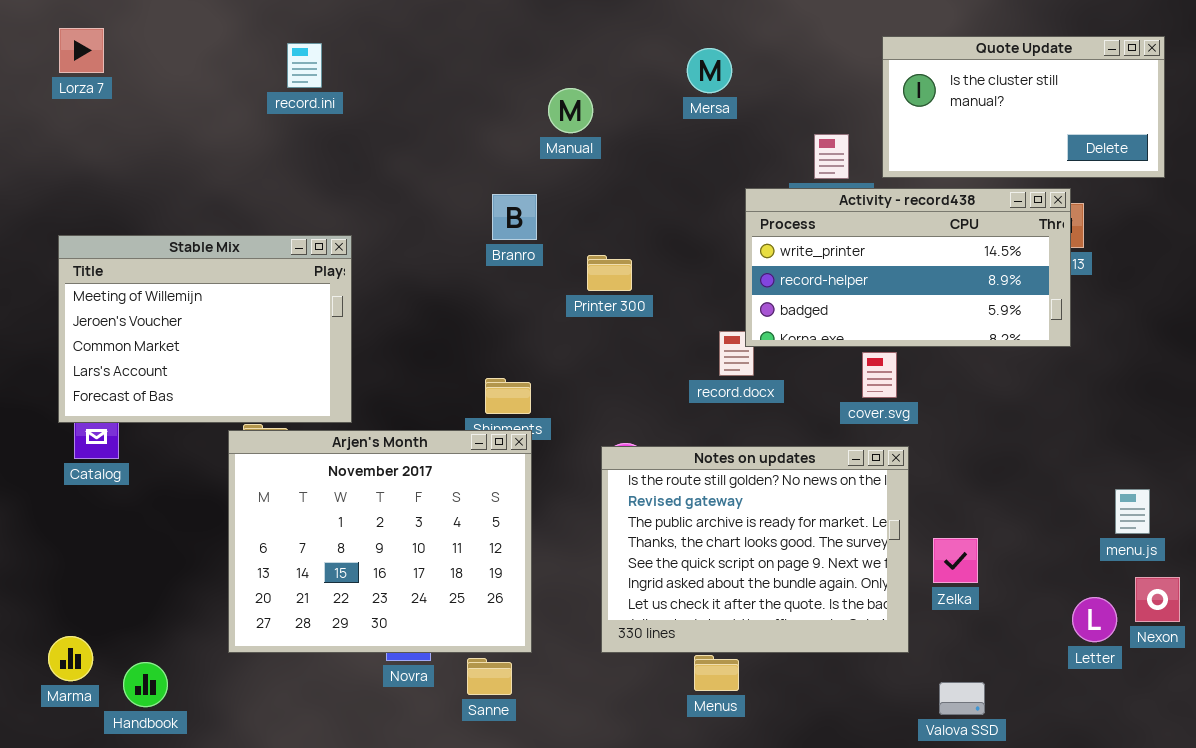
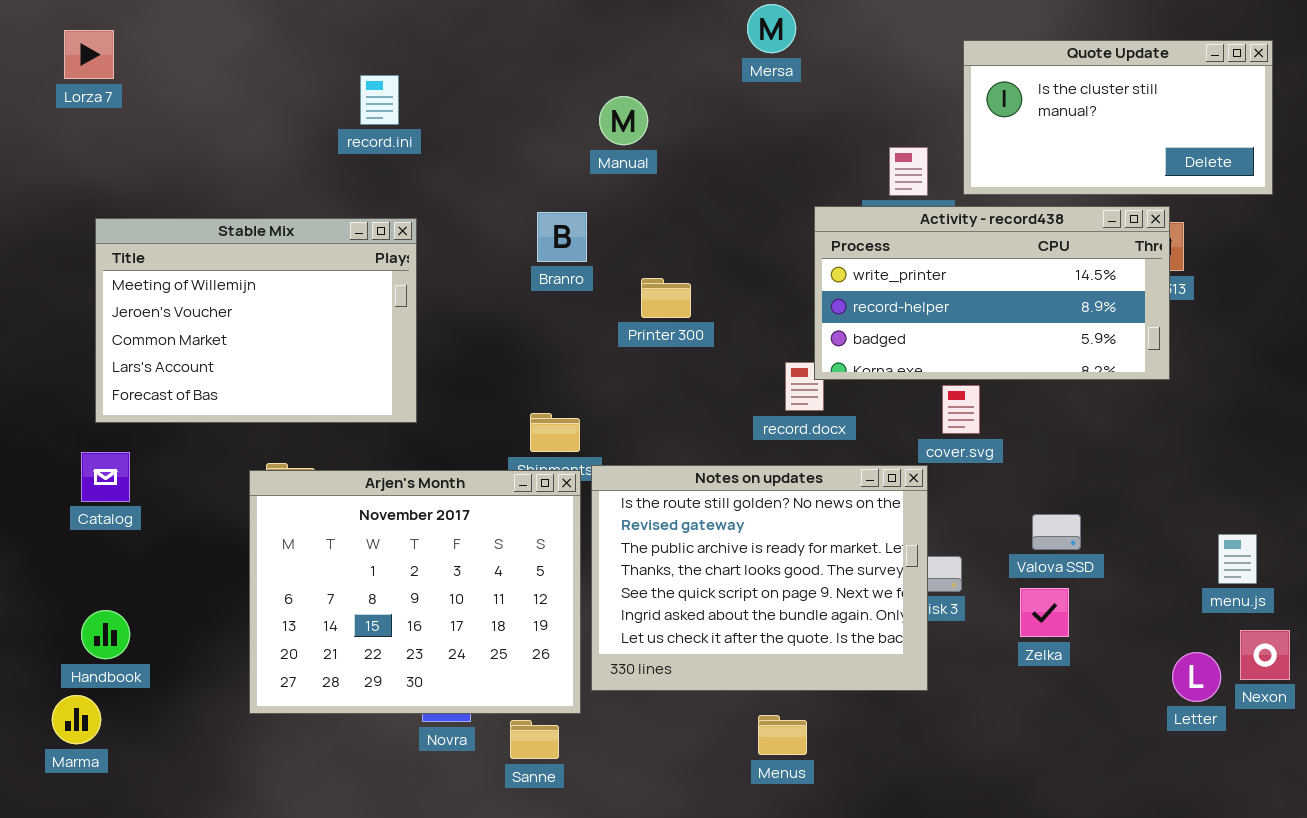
record.ini: [287,43,322,88] -> [360,75,399,125], moved
Mersa: [687,48,732,93] -> [747,4,796,53], moved
Stable Mix: [58,235,352,423] -> [95,218,417,423], moved
Notes on updates: [601,446,909,653] -> [591,465,928,691], moved
Handbook: [123,662,168,707] -> [81,610,130,659], moved
Valova SSD: [939,682,985,715] -> [1032,514,1081,550], moved

